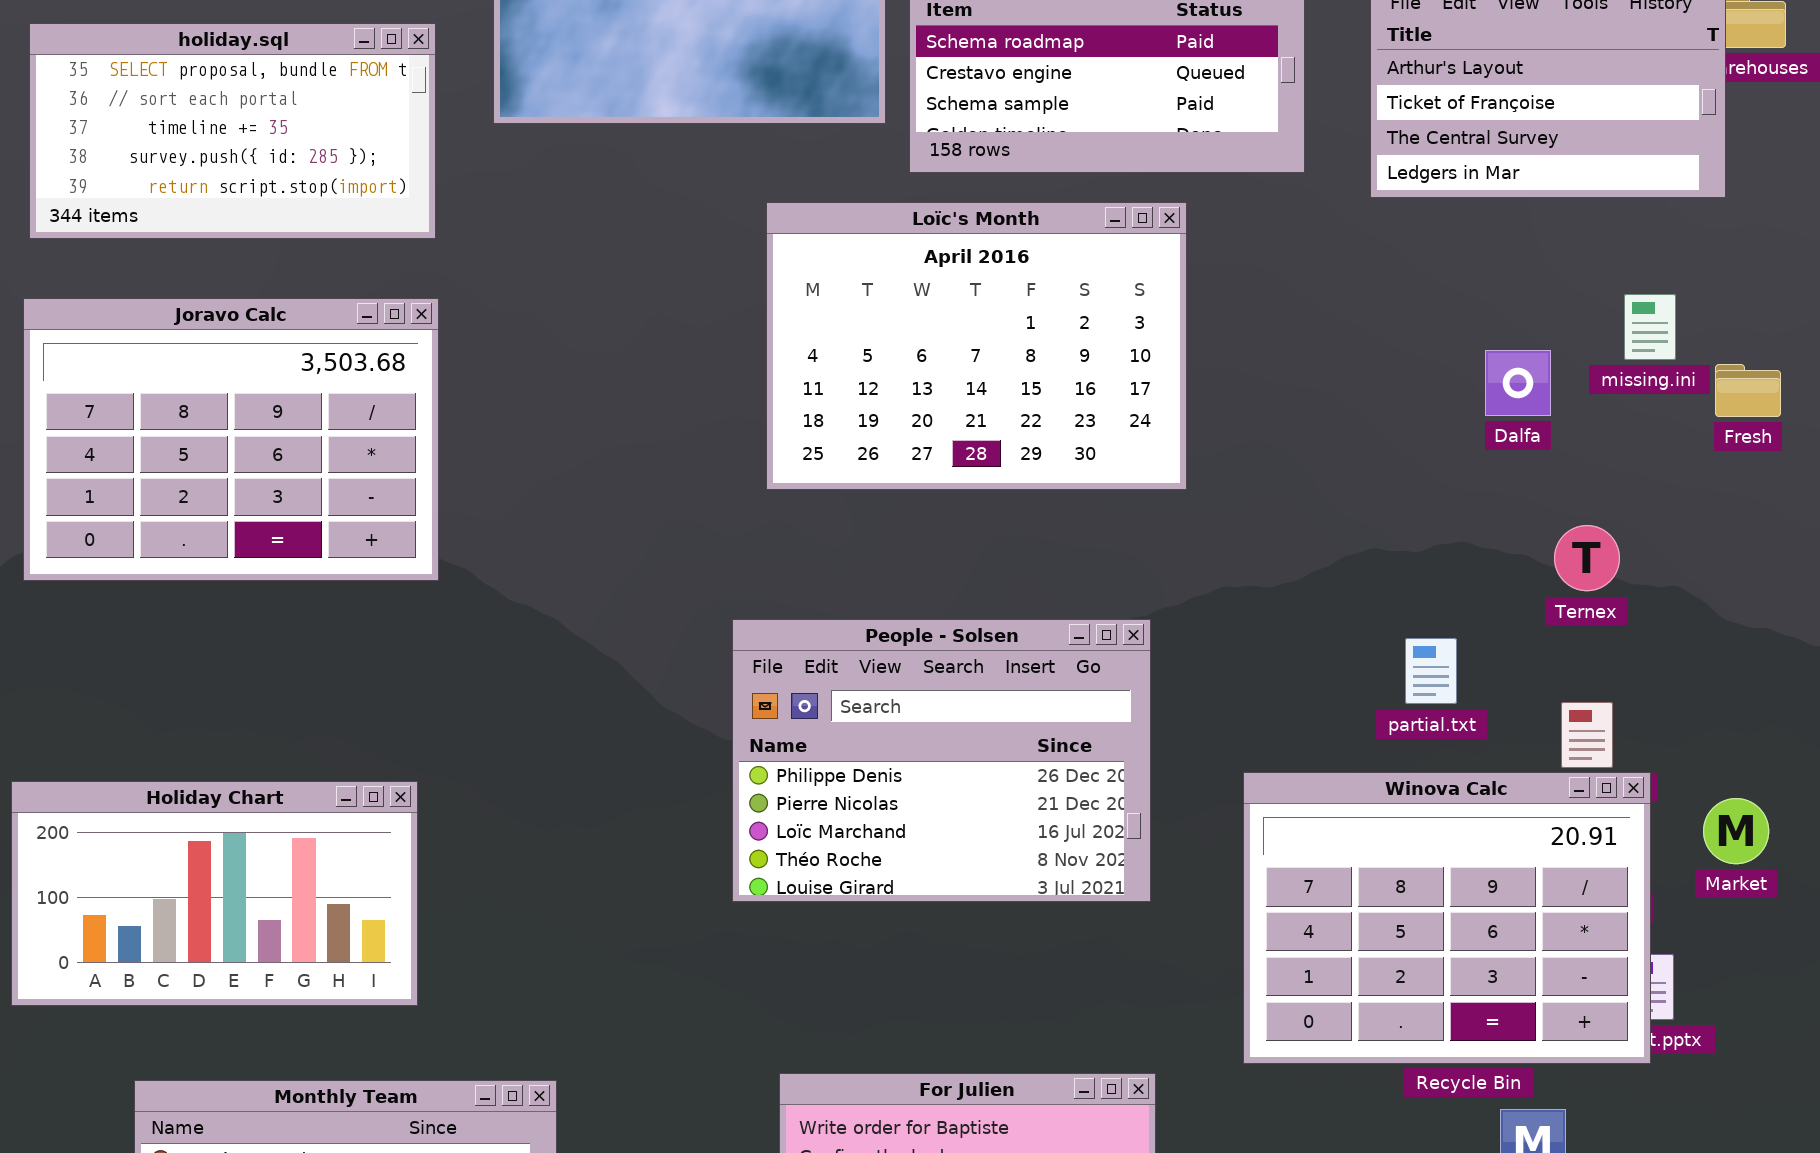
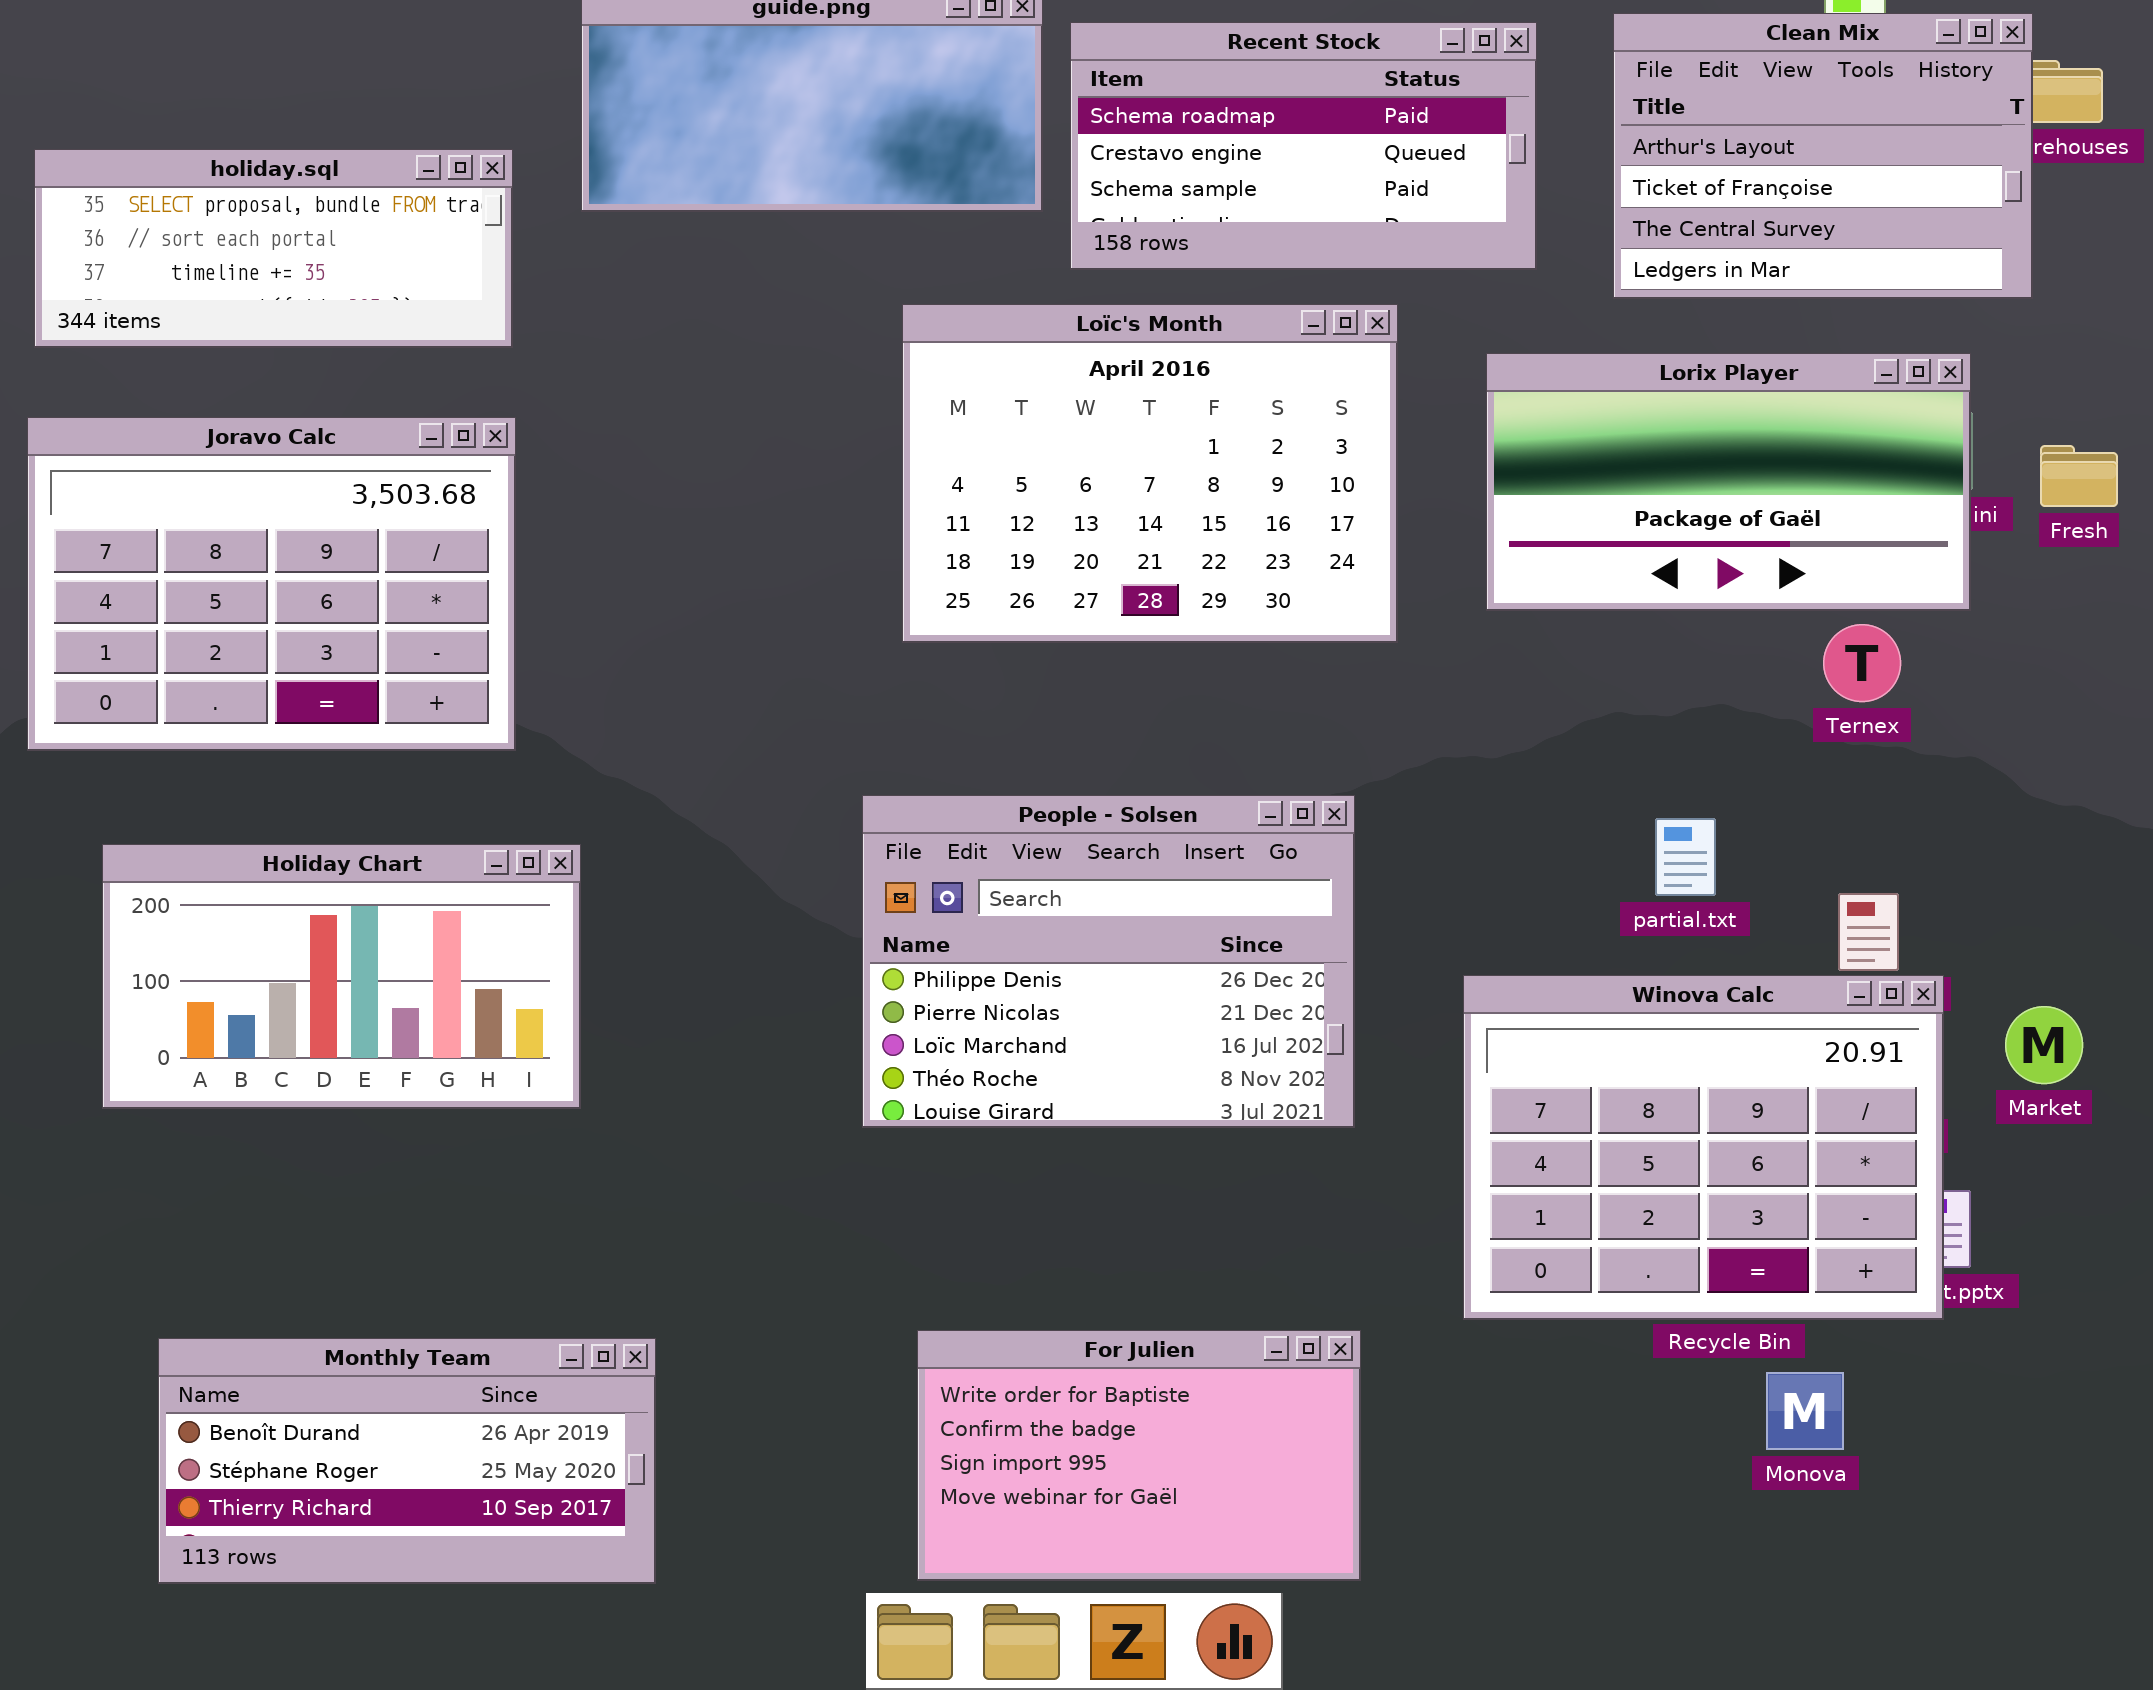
holiday.sql: [29,23,436,239] -> [34,149,513,348], resized
Lorix Player: none -> [1486,353,1971,611], opened
Fresh: [1715,364,1781,417] -> [2040,445,2118,507], moved
Ternex: [1554,525,1620,591] -> [1823,624,1901,702], moved
Holiday Chart: [11,781,418,1006] -> [102,844,581,1109], moved

